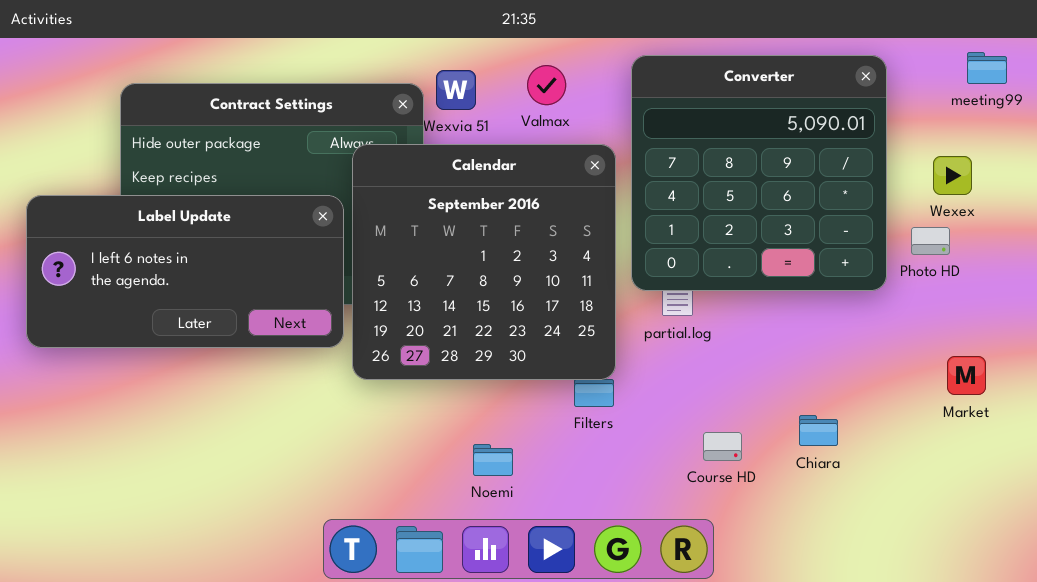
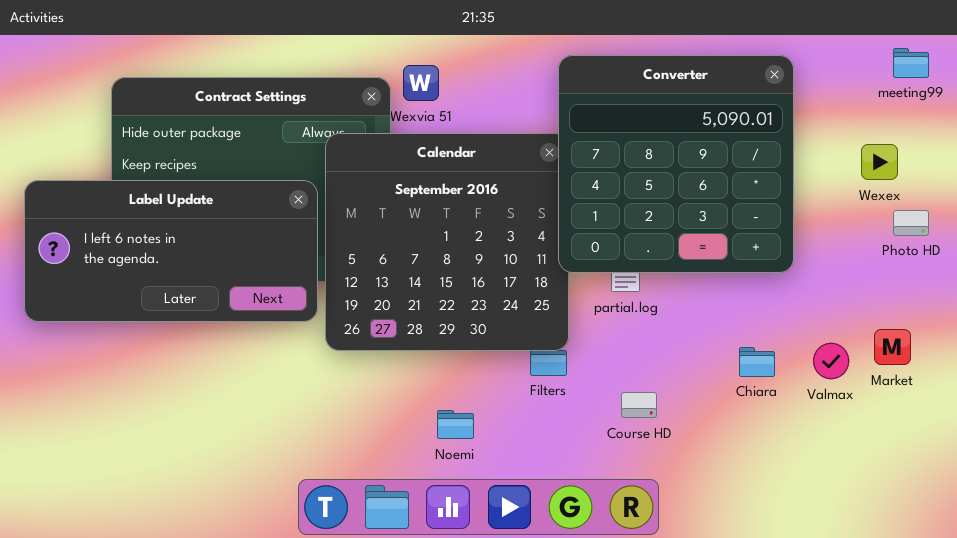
Converter: [631,55,887,291] -> [558,55,794,273], moved
Valmax: [527,65,566,105] -> [813,343,849,379], moved
Photo HD: [911,227,950,255] -> [893,210,929,236], moved
Chiara: [799,415,838,446] -> [739,347,775,377], moved
Course HD: [703,432,742,461] -> [621,392,657,418], moved

